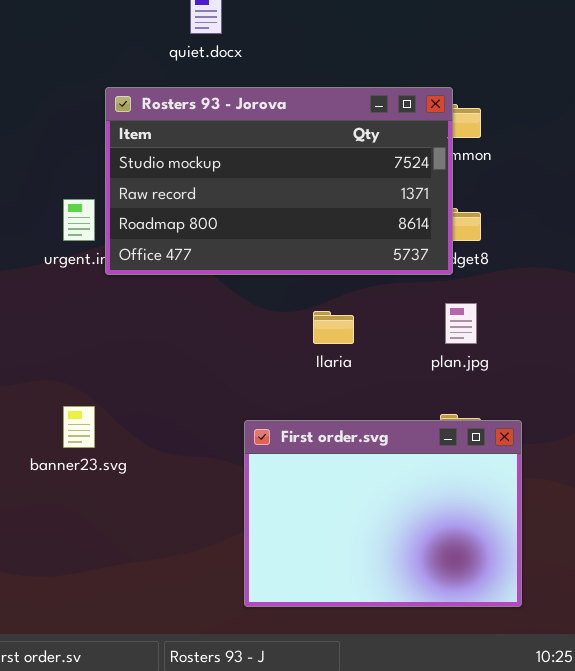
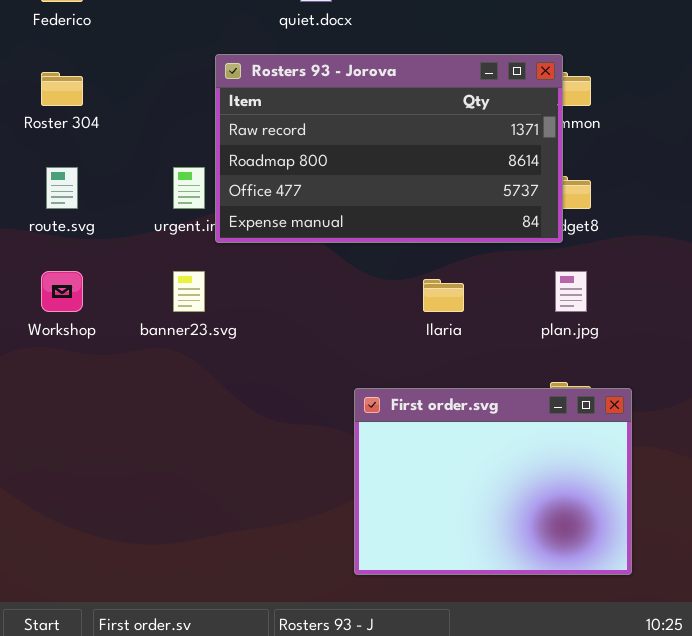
Rosters 93 - Jorova: [105,87,453,275] -> [215,54,563,243], scrolled down 1 row
banner23.svg: [63,406,95,448] -> [173,271,205,312], moved

